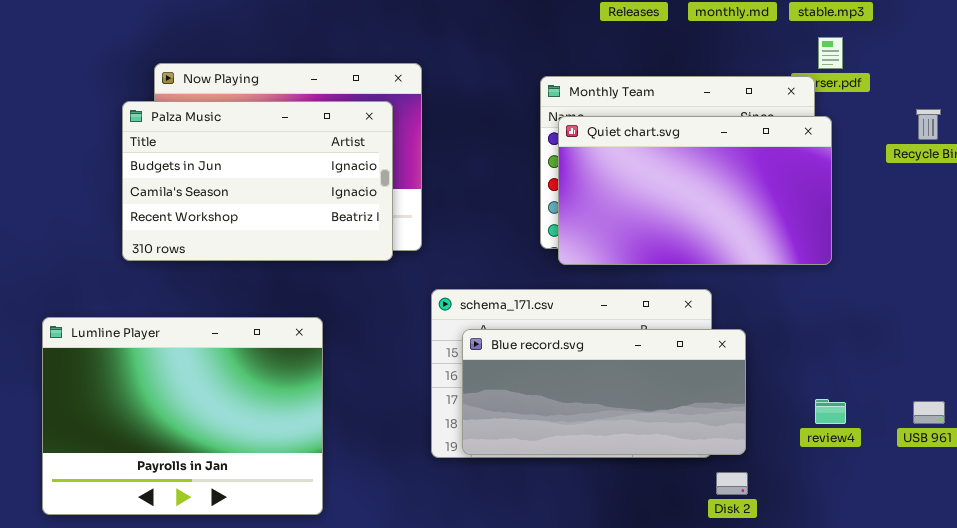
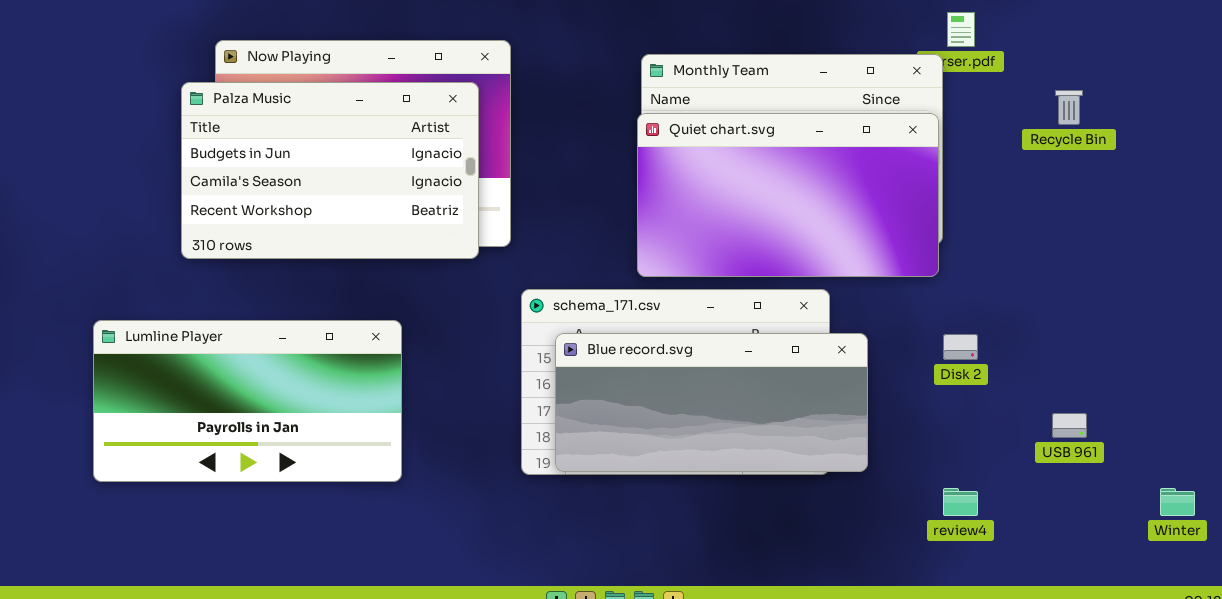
Quiet chart.svg: [558,116,832,265] -> [637,113,939,277], moved
Lumline Player: [42,317,323,515] -> [93,320,402,482], resized
review4: [815,399,846,424] -> [943,488,978,516], moved
Disk 2: [716,472,748,495] -> [943,334,978,360], moved

